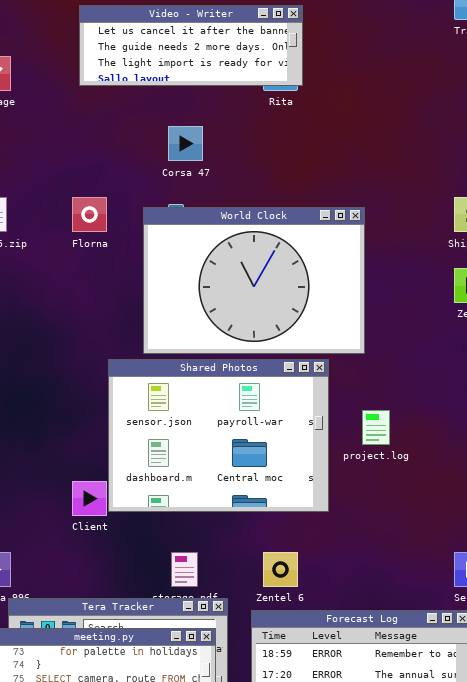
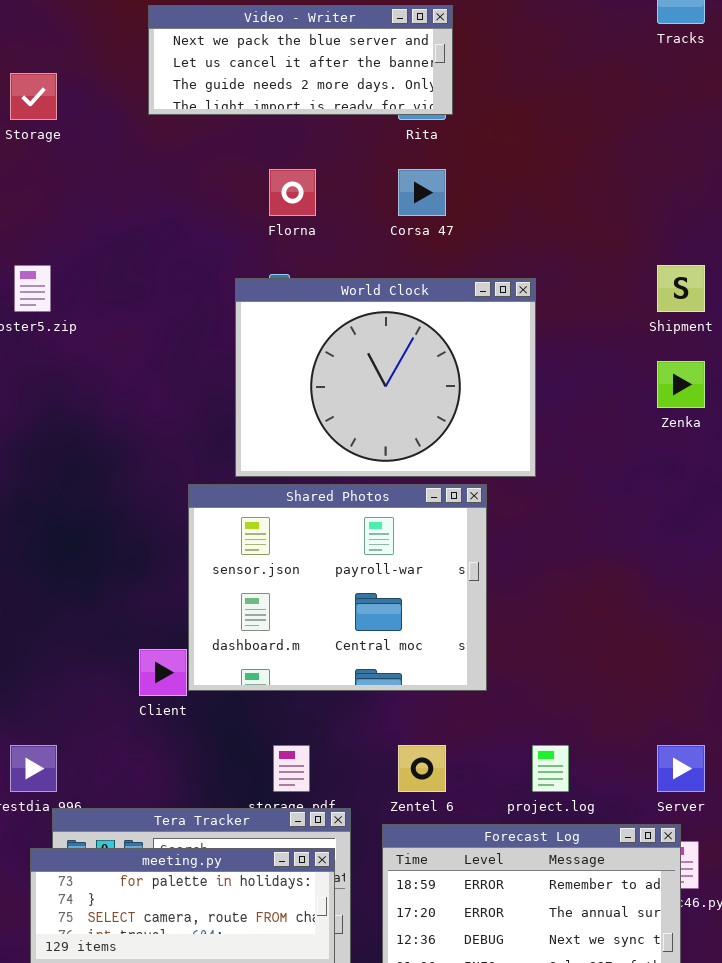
Video - Writer: [79,5,303,86] -> [148,5,453,115], scrolled up 1 row
Corsa 47: [168,126,203,161] -> [398,169,446,216], moved
Florna: [72,197,107,232] -> [269,169,316,216], moved
project.log: [362,410,390,445] -> [532,745,569,792], moved

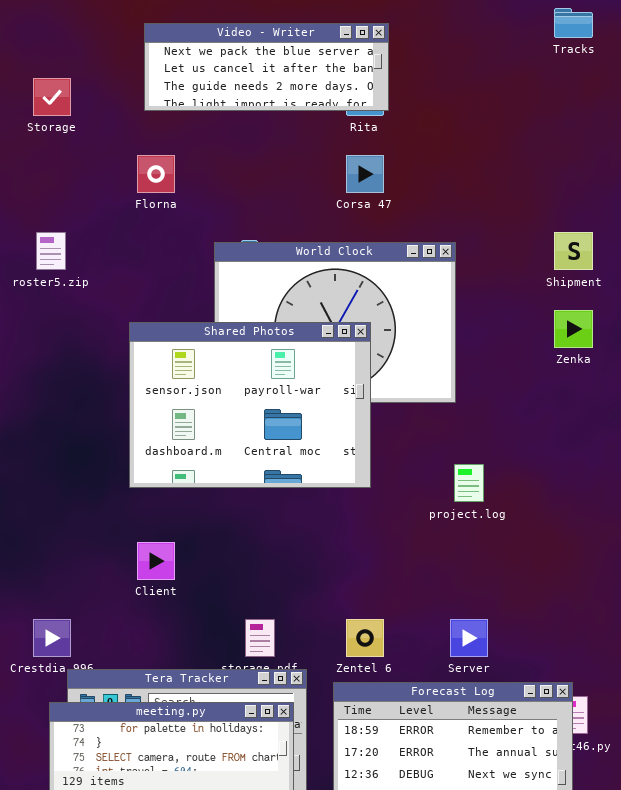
Florna: [269,169,316,216] -> [137,155,175,193], moved
Shared Photos: [188,484,487,691] -> [129,322,371,488], moved
project.log: [532,745,569,792] -> [454,464,484,502], moved
Server: [657,745,705,792] -> [450,619,488,657], moved

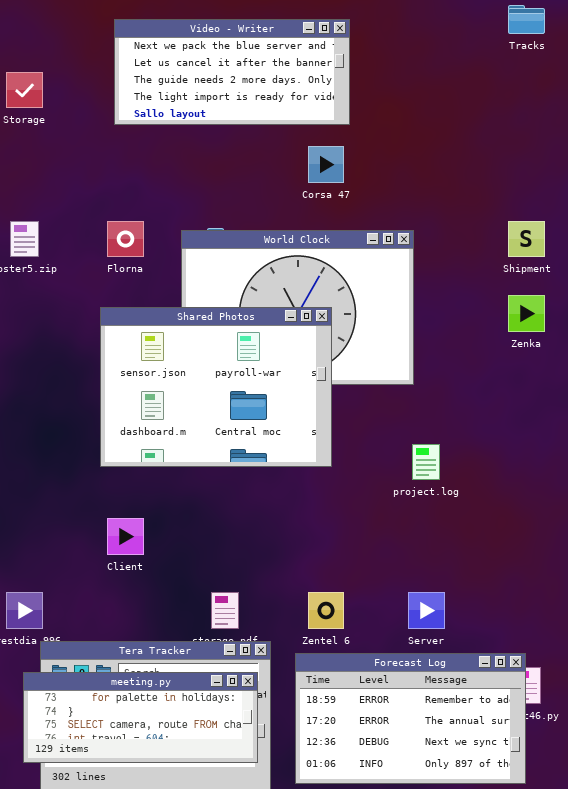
Video - Writer: [144,23,389,111] -> [114,19,350,125], resized
Florna: [137,155,175,193] -> [107,221,144,257], moved

